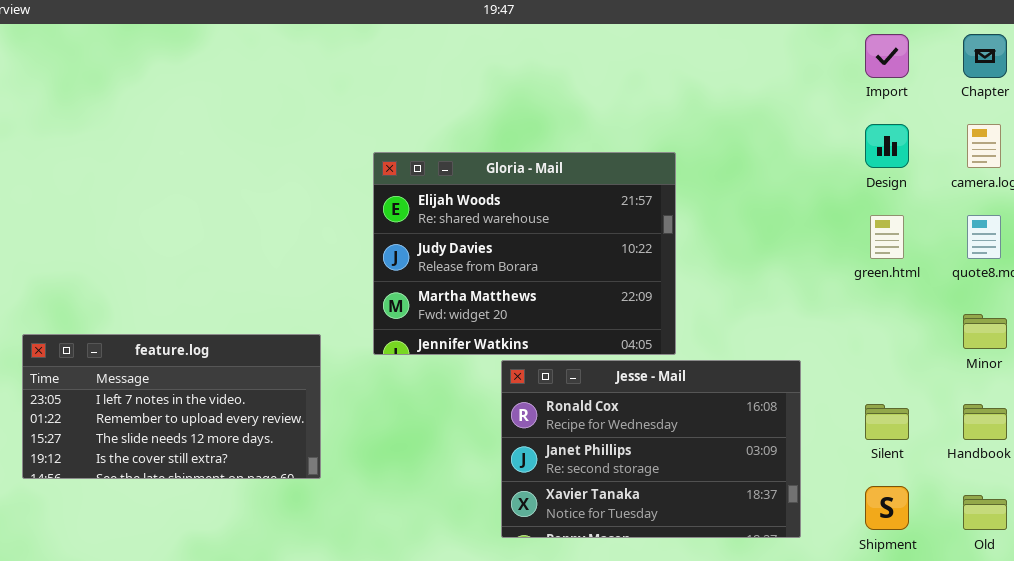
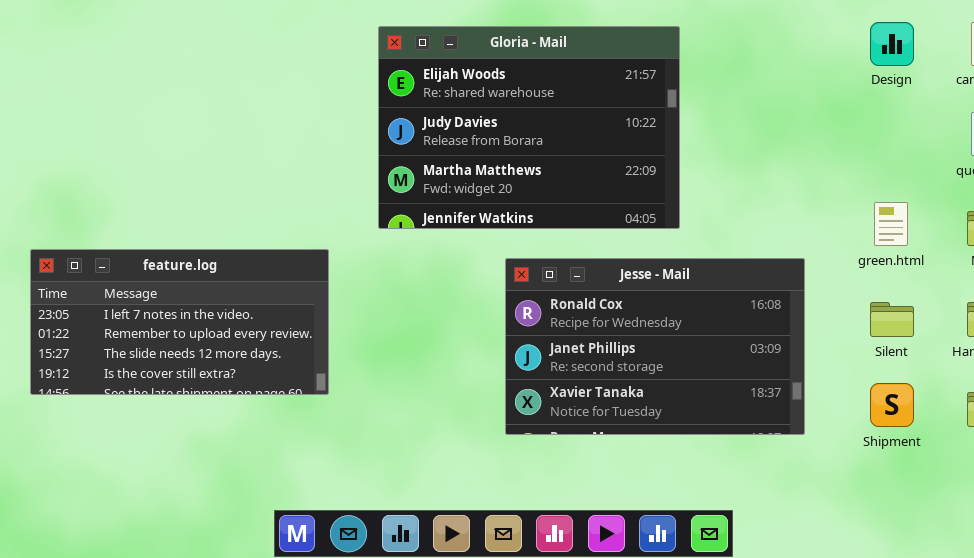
Gloria - Mail: [373,152,676,355] -> [378,26,680,229], moved
green.html: [870,215,904,259] -> [874,202,908,246], moved
feature.log: [22,334,321,479] -> [30,249,329,395], moved

